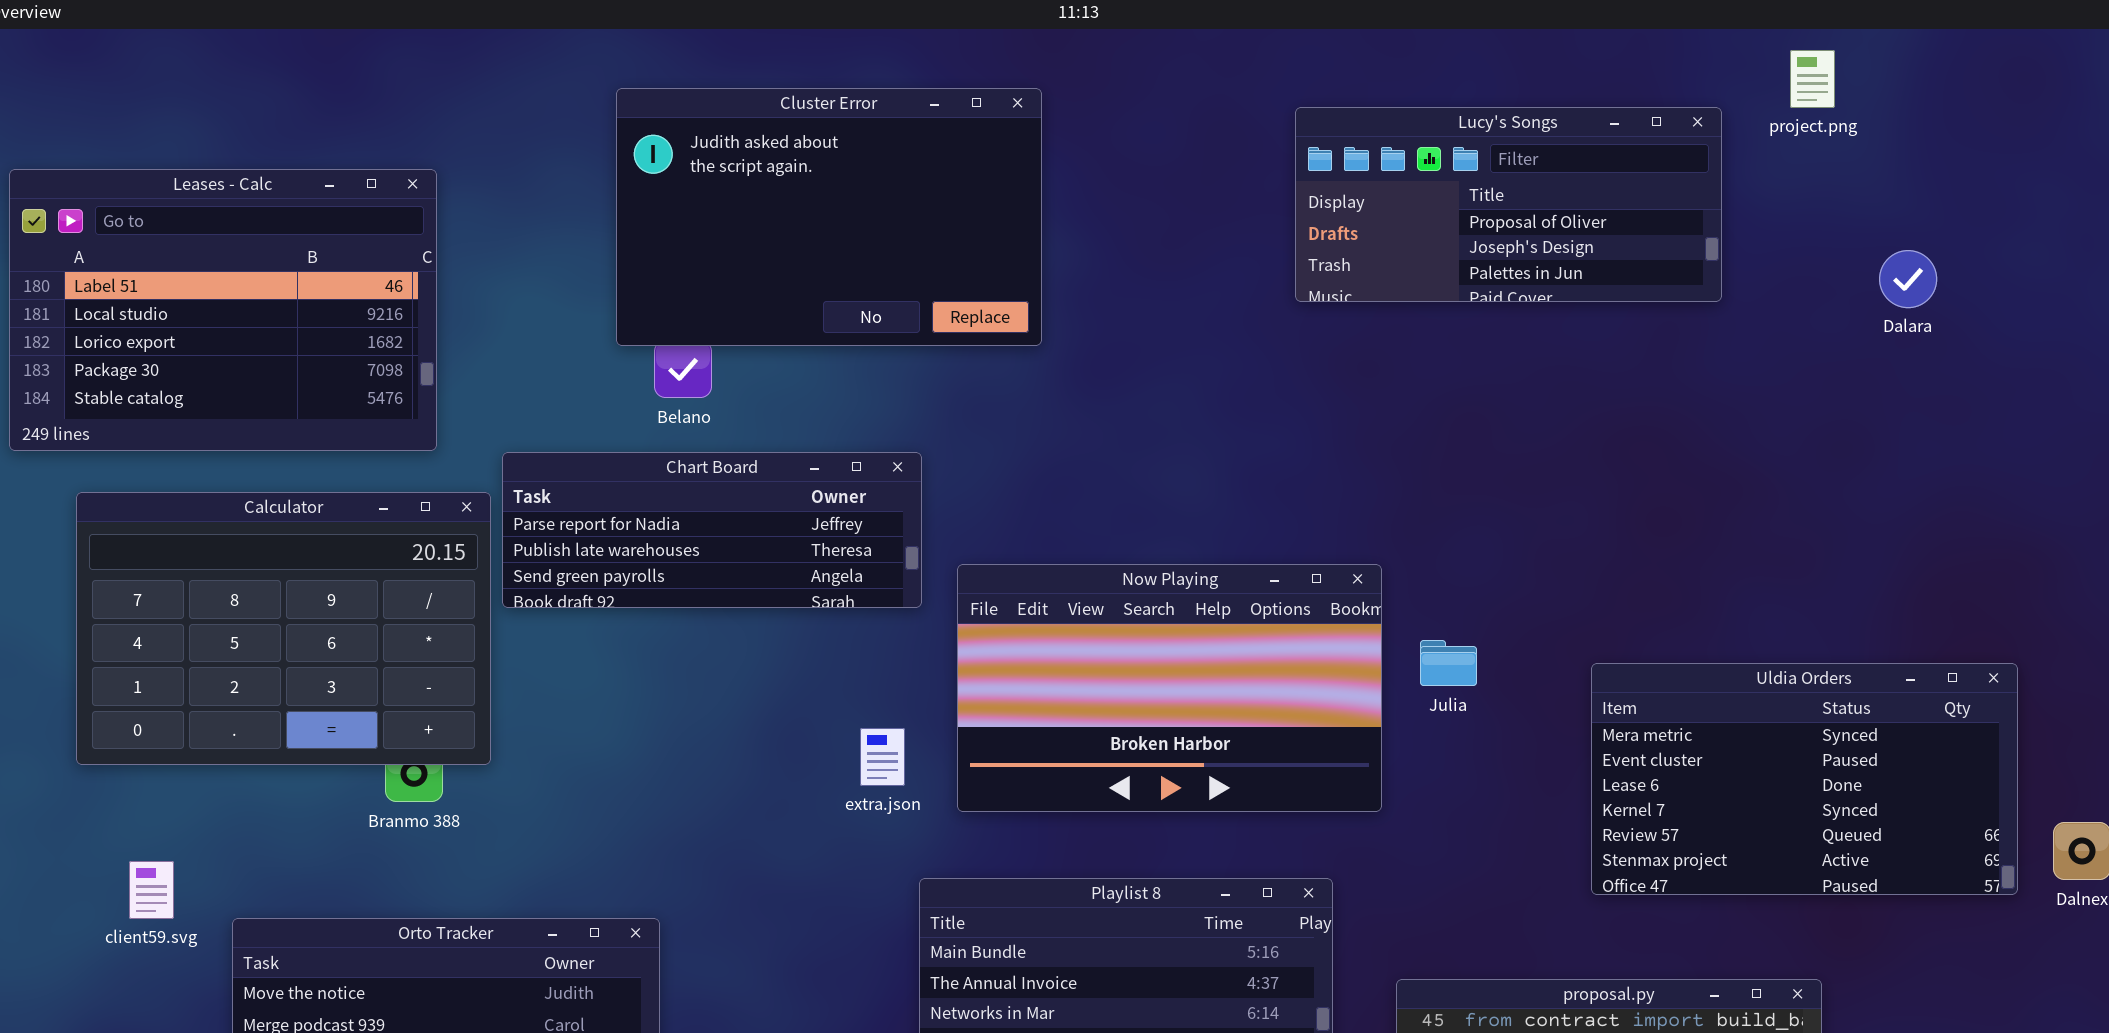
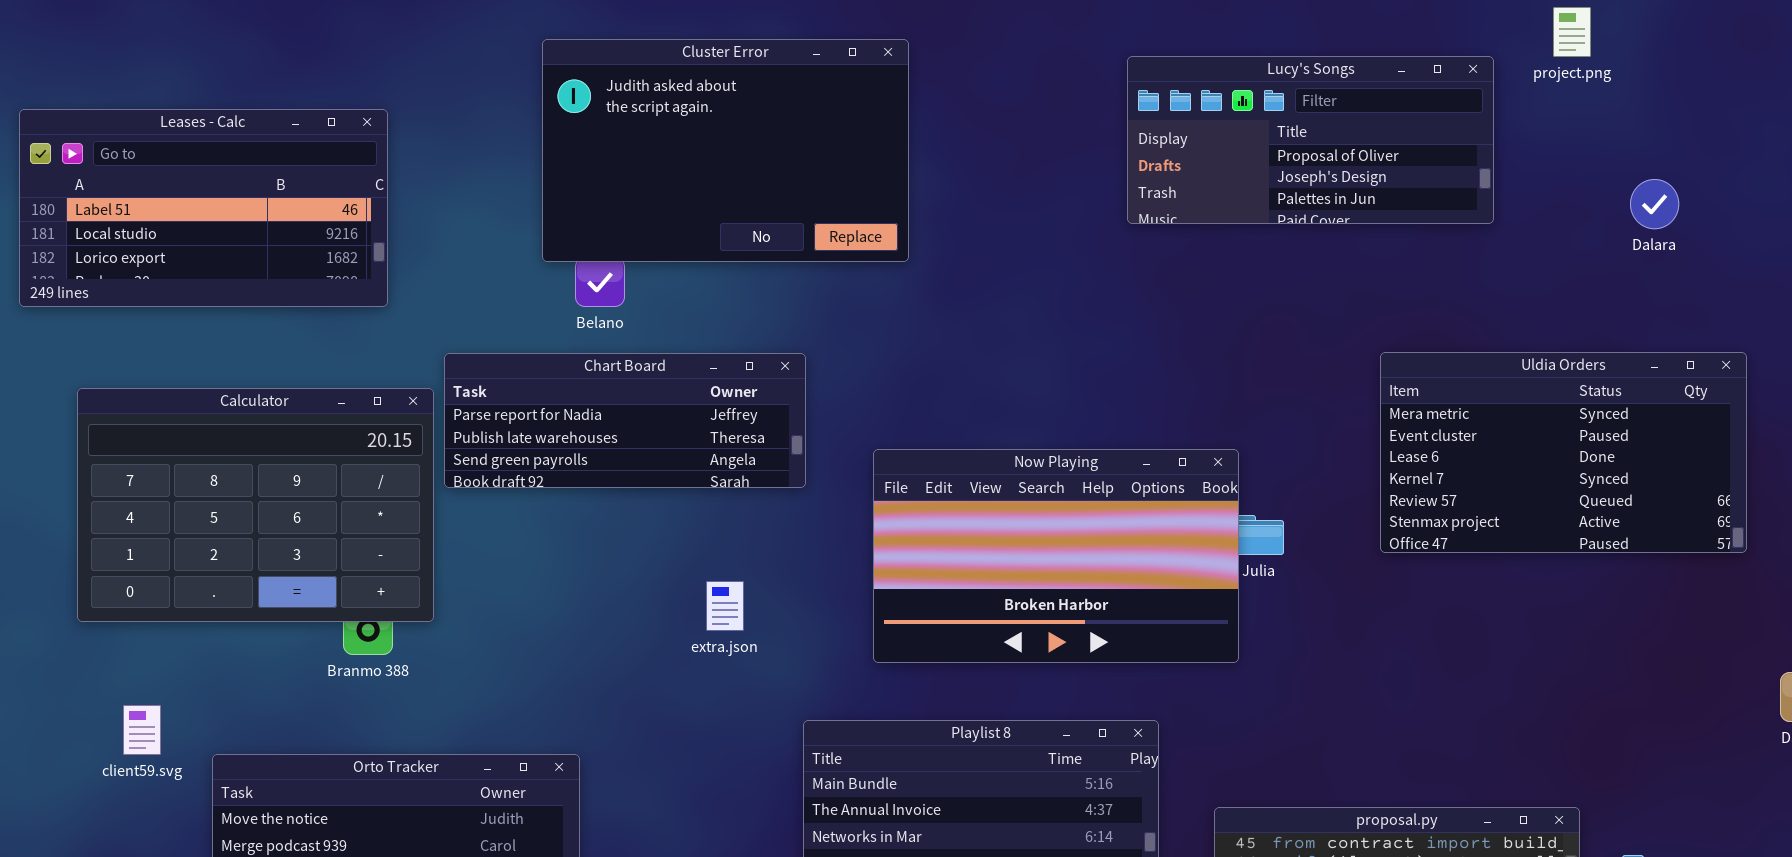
Leases - Calc: [9,169,437,451] -> [19,109,388,307], resized
Now Playing: [957,564,1382,812] -> [873,449,1239,663], moved
Uldia Orders: [1591,663,2018,895] -> [1380,352,1747,553], moved
extra.json: [860,728,905,786] -> [706,581,744,631], moved

